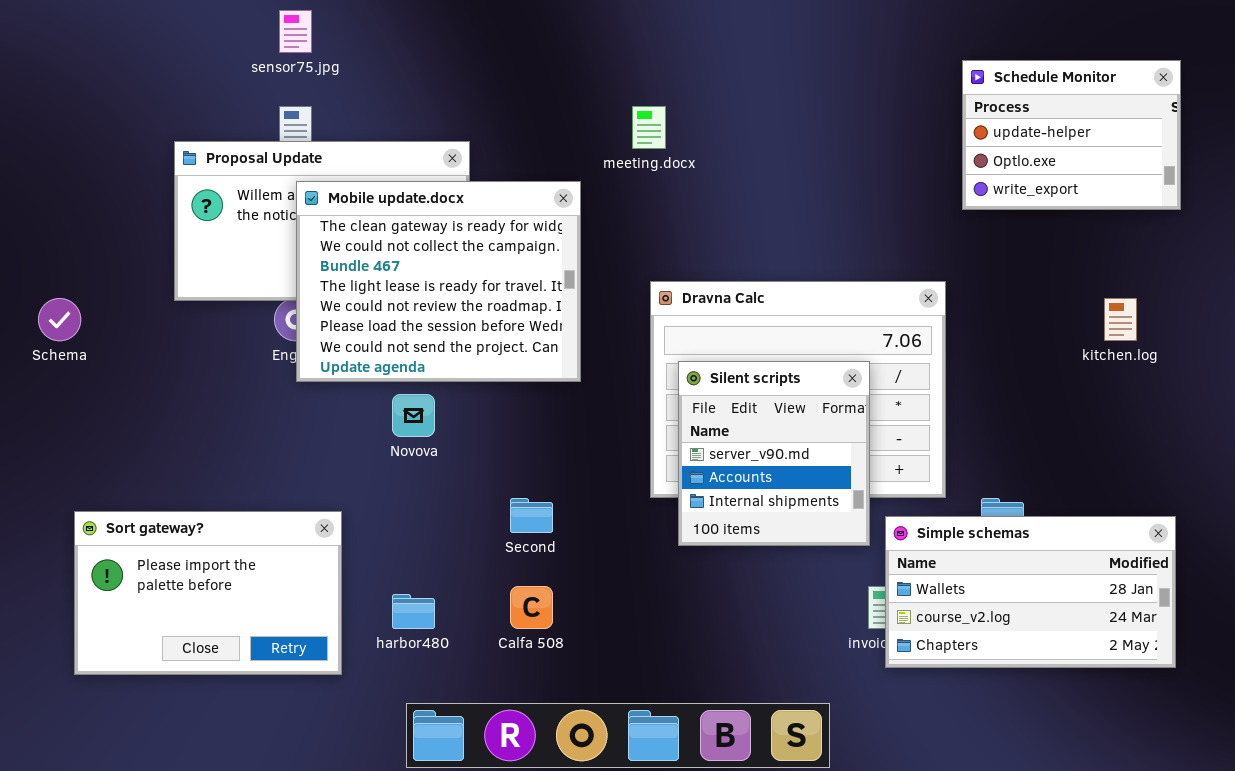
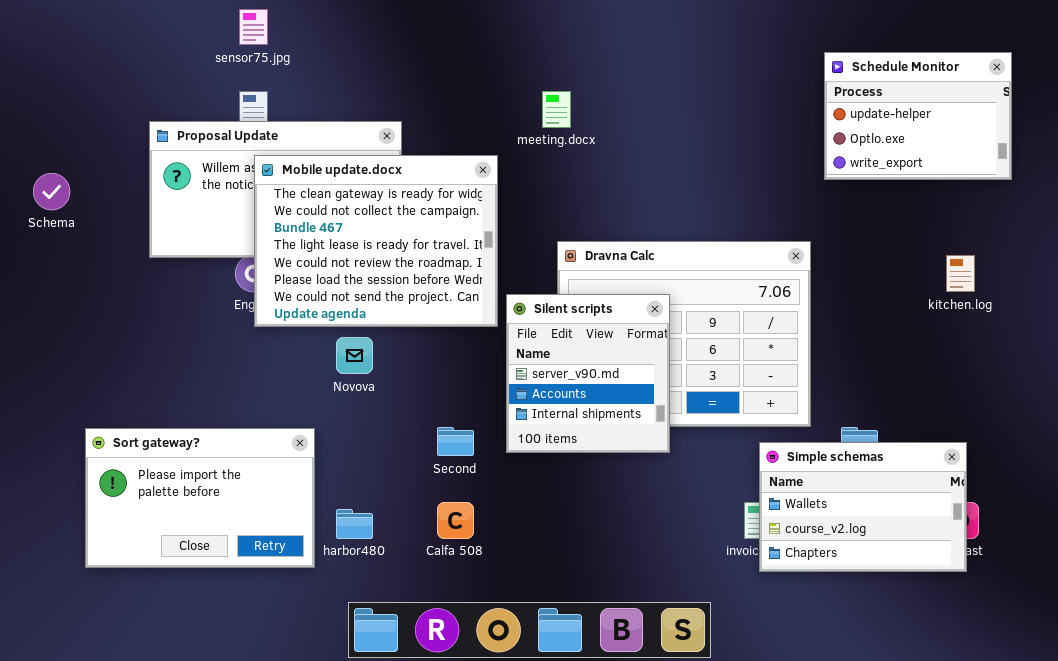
Schema: [38,298,81,341] -> [33,173,70,210], moved
Silent scripts: [678,361,870,546] -> [506,294,670,453], moved
Sort gateway?: [74,511,342,675] -> [85,428,315,568], moved
Simple schemas: [885,516,1176,668] -> [759,442,967,572], resized

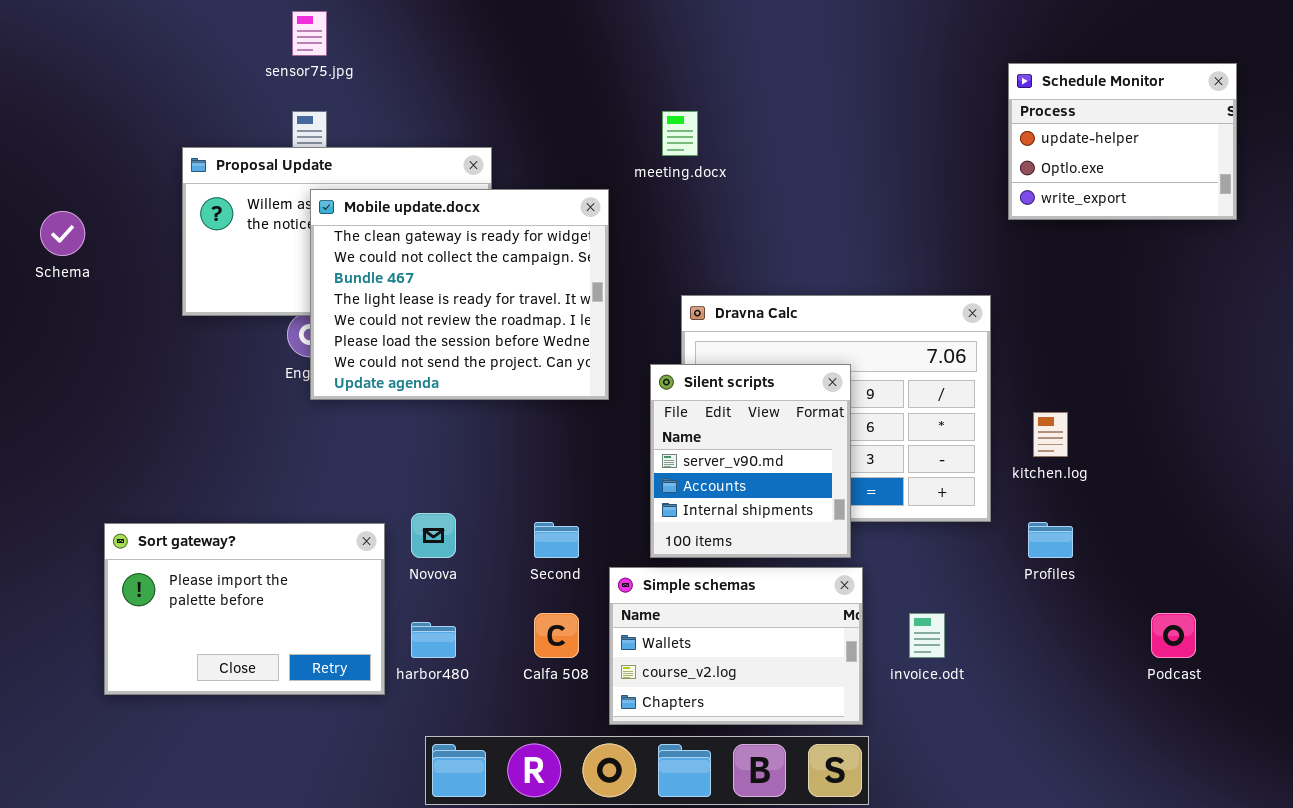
kitchen.log: [946,255,975,292] -> [1033,412,1068,457], moved
Silent scripts: [506,294,670,453] -> [650,364,851,558], moved
Novova: [336,337,373,374] -> [411,513,456,558], moved
Simple schemas: [759,442,967,572] -> [609,567,863,725], moved

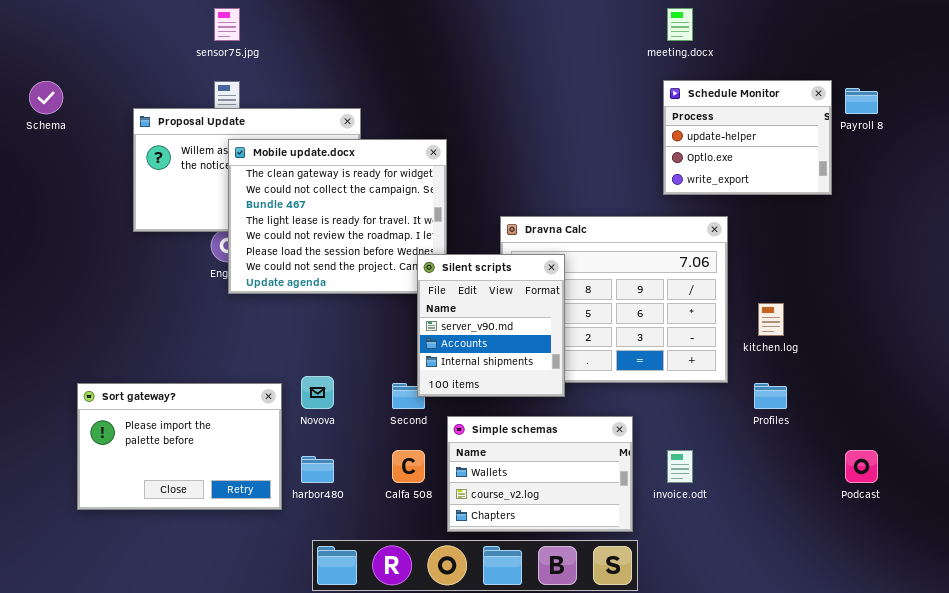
Schedule Monitor: [1008,63,1237,220] -> [663,80,832,195], moved
meeting.docx: [662,111,698,156] -> [667,8,693,41], moved
Schema: [40,211,85,256] -> [29,81,63,114], moved
Silent scripts: [650,364,851,558] -> [417,254,565,397], moved

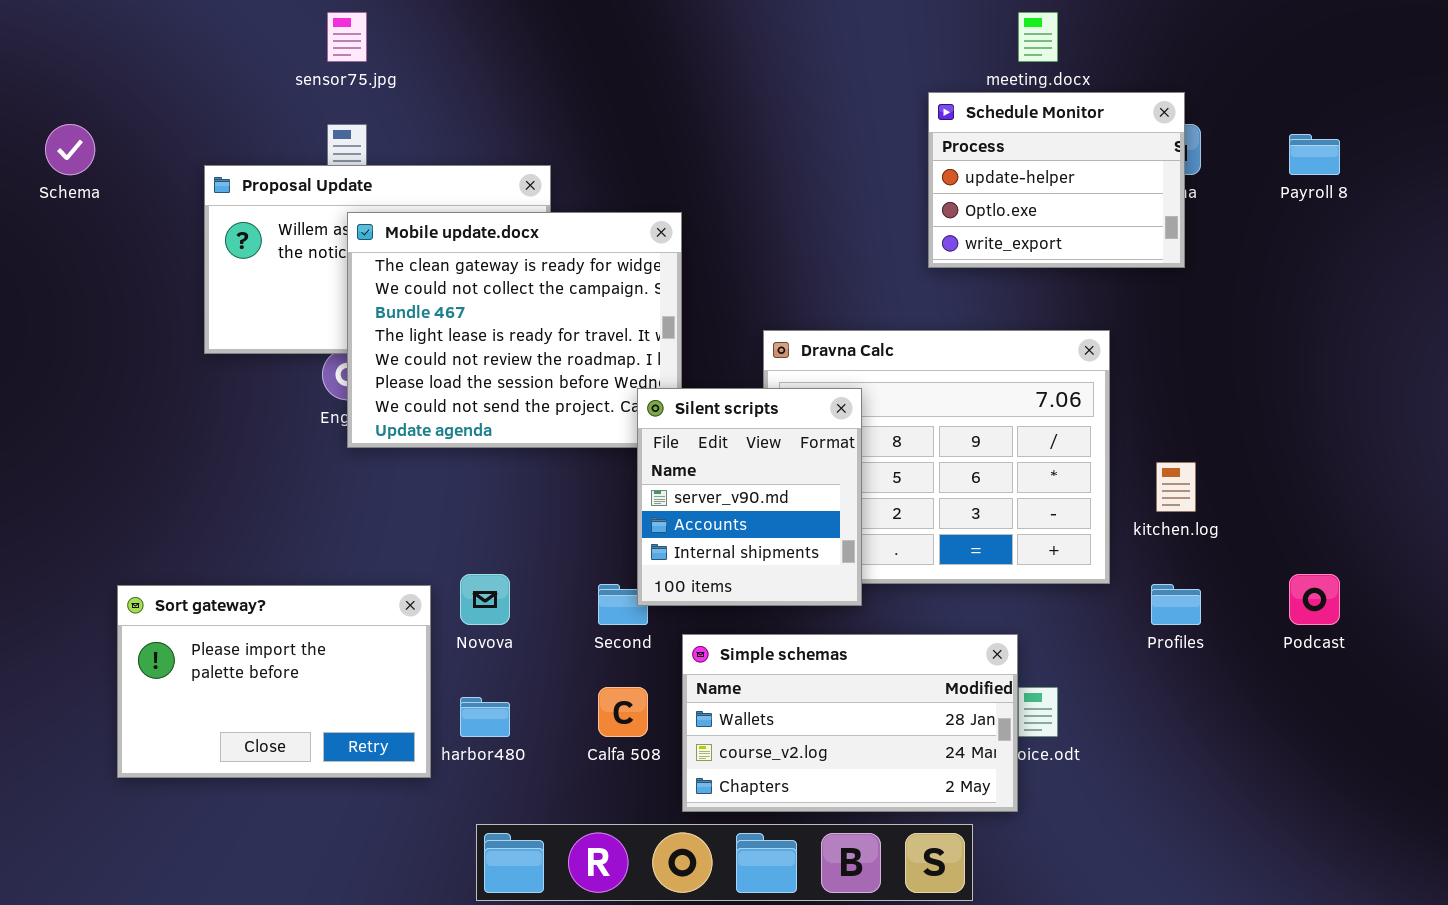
Schedule Monitor: [663,80,832,195] -> [928,92,1185,268], moved
Simple schemas: [447,416,633,532] -> [682,634,1018,812], resized
Podcast: [845,450,878,483] -> [1289,574,1340,625], moved

